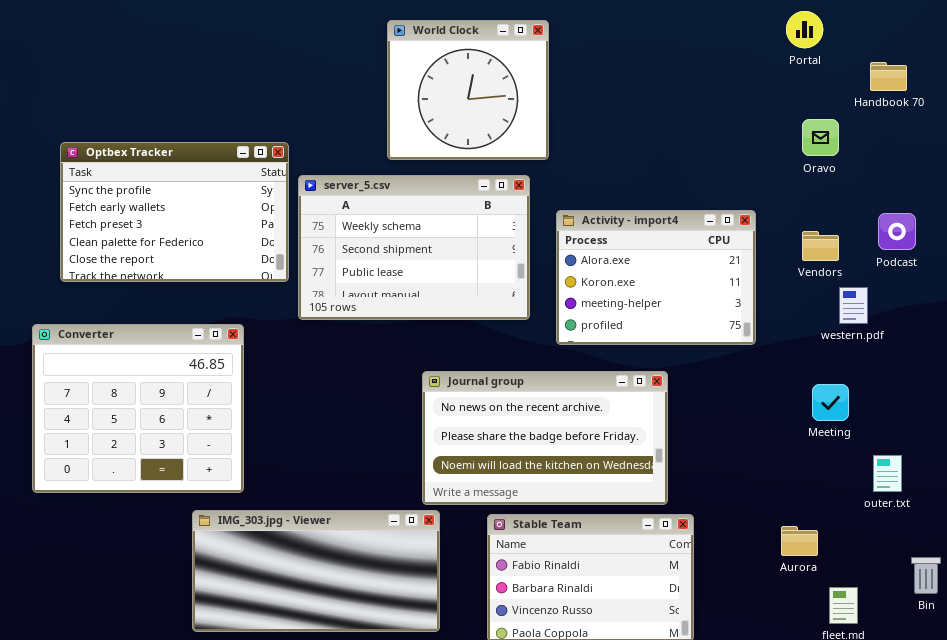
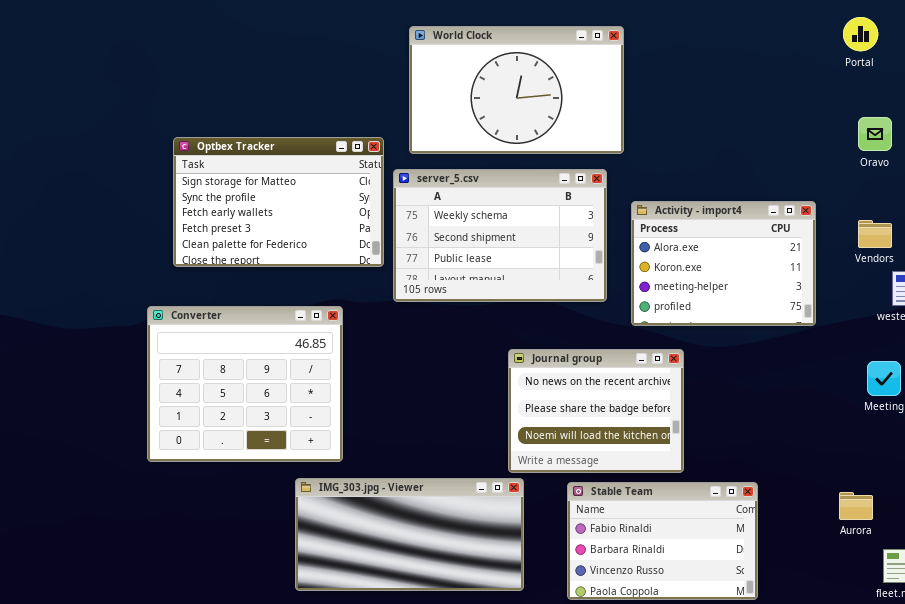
World Clock: [387,20,549,160] -> [409,26,624,154], resized
Optbex Tracker: [60,142,289,282] -> [173,137,384,267], scrolled up 1 row
Journal group: [422,371,668,505] -> [508,349,684,473], resized

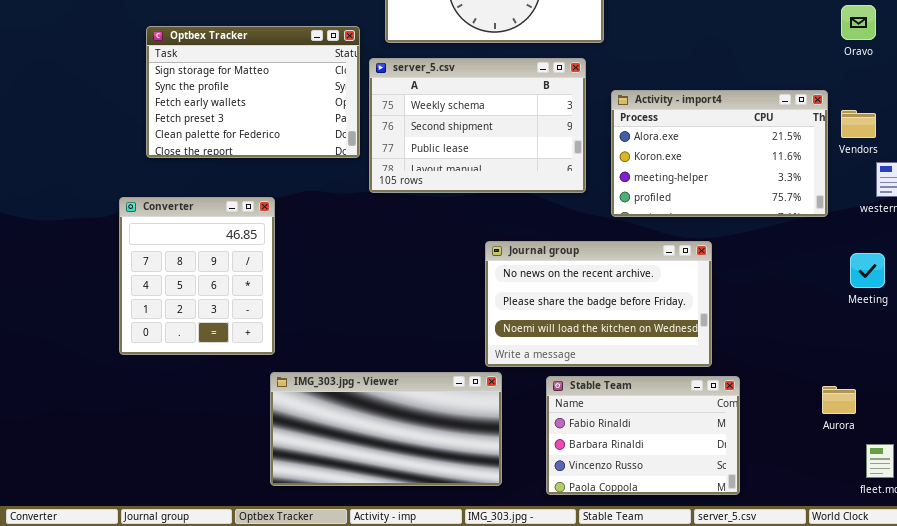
Activity - import4: [631,201,816,326] -> [611,90,828,217], resized
Converter: [147,306,343,462] -> [119,197,275,355], resized
Journal group: [508,349,684,473] -> [485,241,712,367], resized

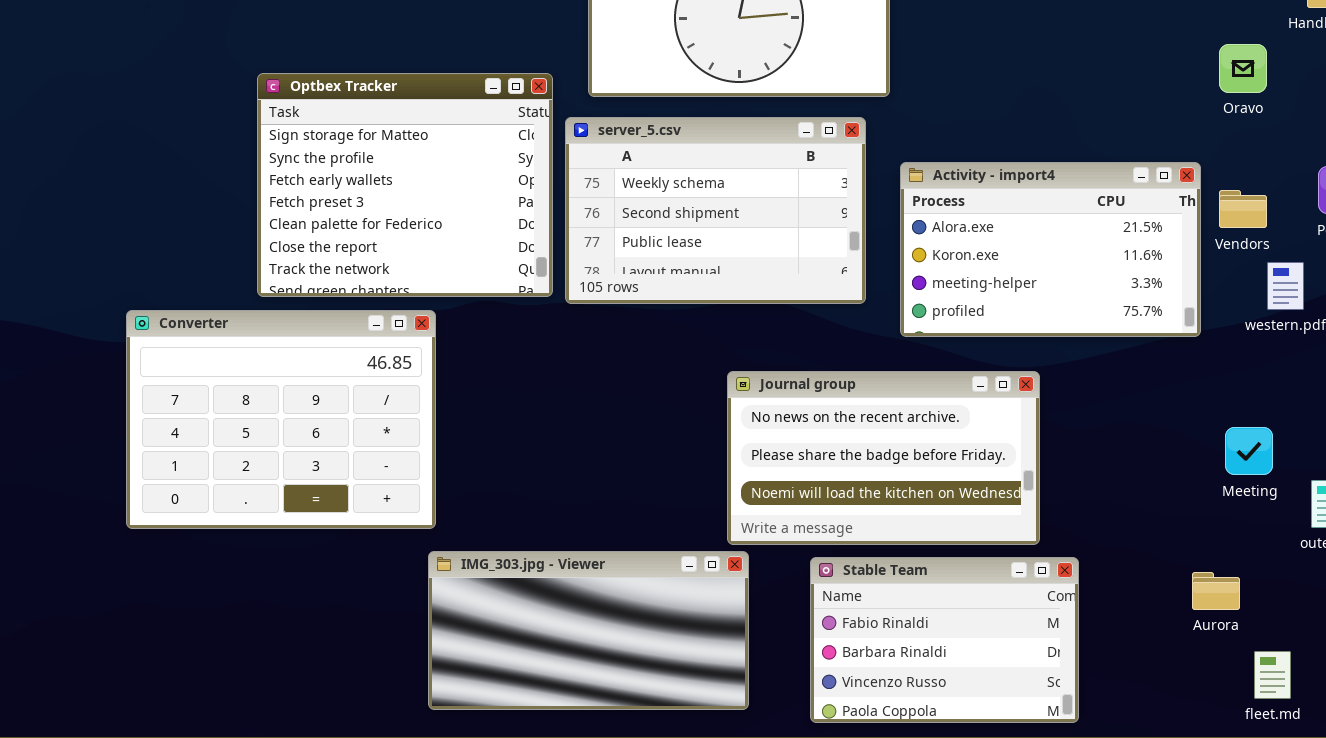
Optbex Tracker: [146,26,360,158] -> [257,73,553,297], resized
Converter: [119,197,275,355] -> [126,310,436,529], resized
Meeting: [850,253,885,288] -> [1225,427,1273,475], moved

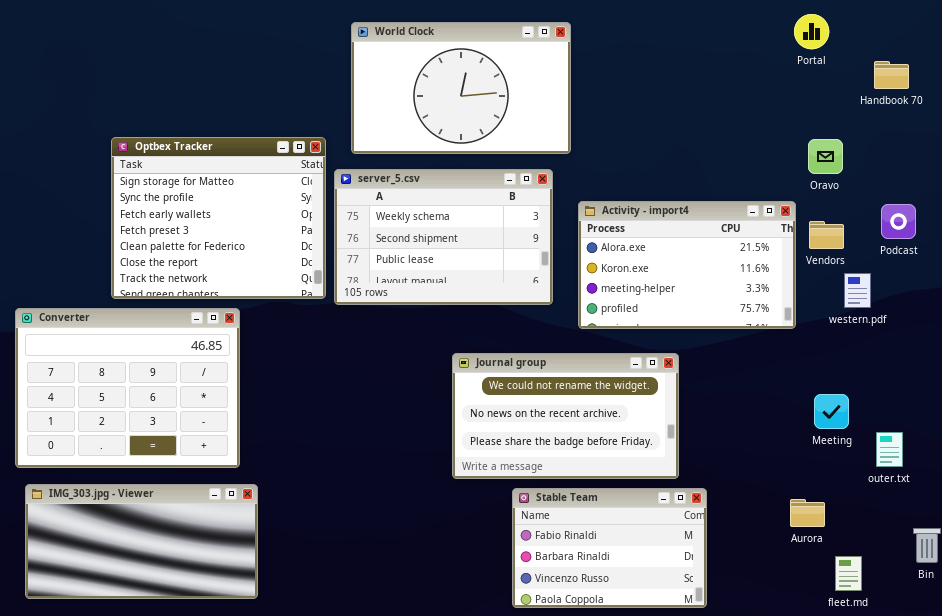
Oravo: [1219,44,1267,93] -> [808,139,843,174], moved
Journal group: [727,371,1040,545] -> [452,353,679,479], scrolled up 1 row
IMG_303.jpg - Viewer: [428,551,749,710] -> [25,484,258,599], moved

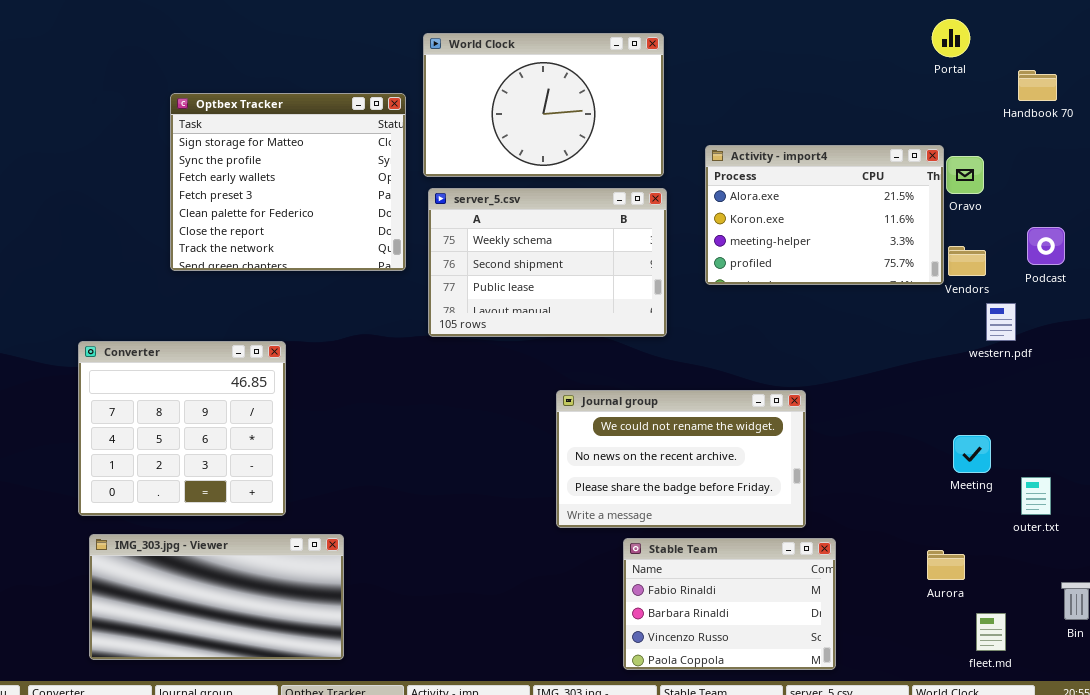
World Clock: [351,22,571,154] -> [423,33,664,177], moved
Optbex Tracker: [111,137,326,299] -> [170,93,406,271], moved
Activity - import4: [578,201,796,329] -> [705,145,944,285], moved
Converter: [15,308,240,468] -> [78,341,286,516], resized

